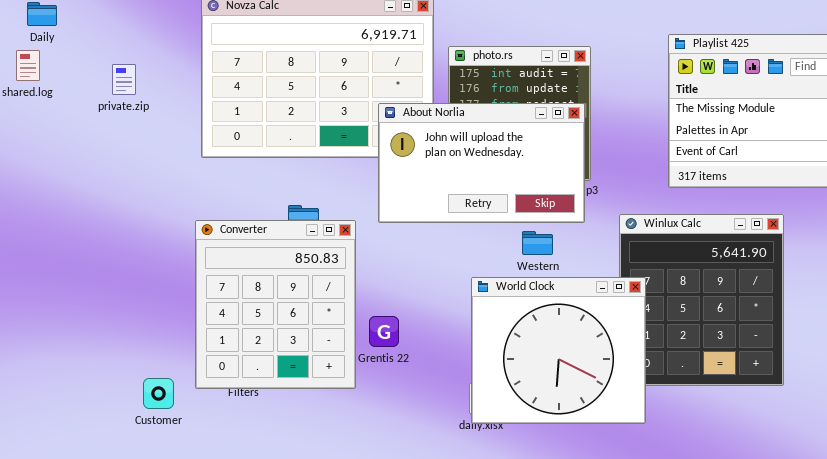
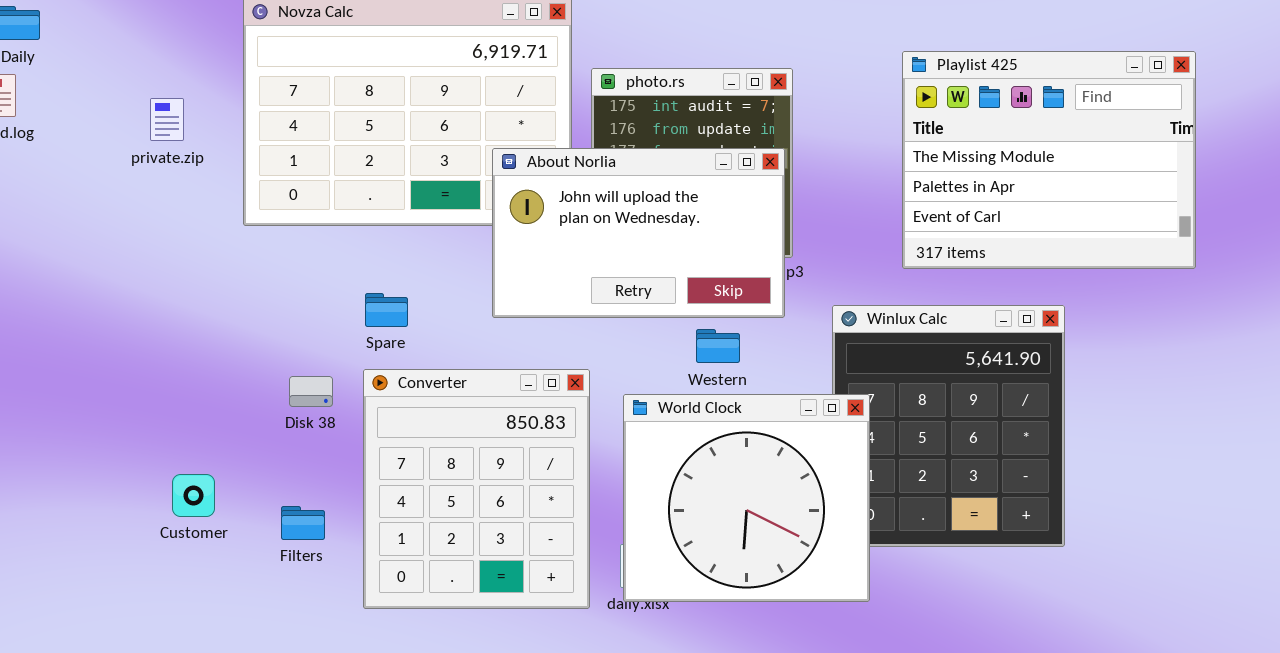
private.zip: [112,64,136,95] -> [150,98,184,141], moved
Converter: [195,220,356,389] -> [363,369,590,609], moved
Customer: [143,378,174,409] -> [172,474,215,517], moved

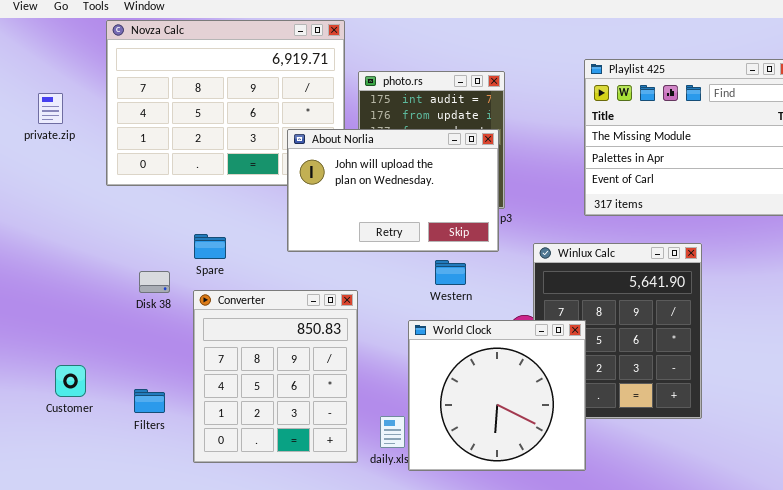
Disk 38: [289,376,333,407] -> [139,271,170,293], moved
World Clock: [623,394,870,602] -> [408,320,586,471], moved

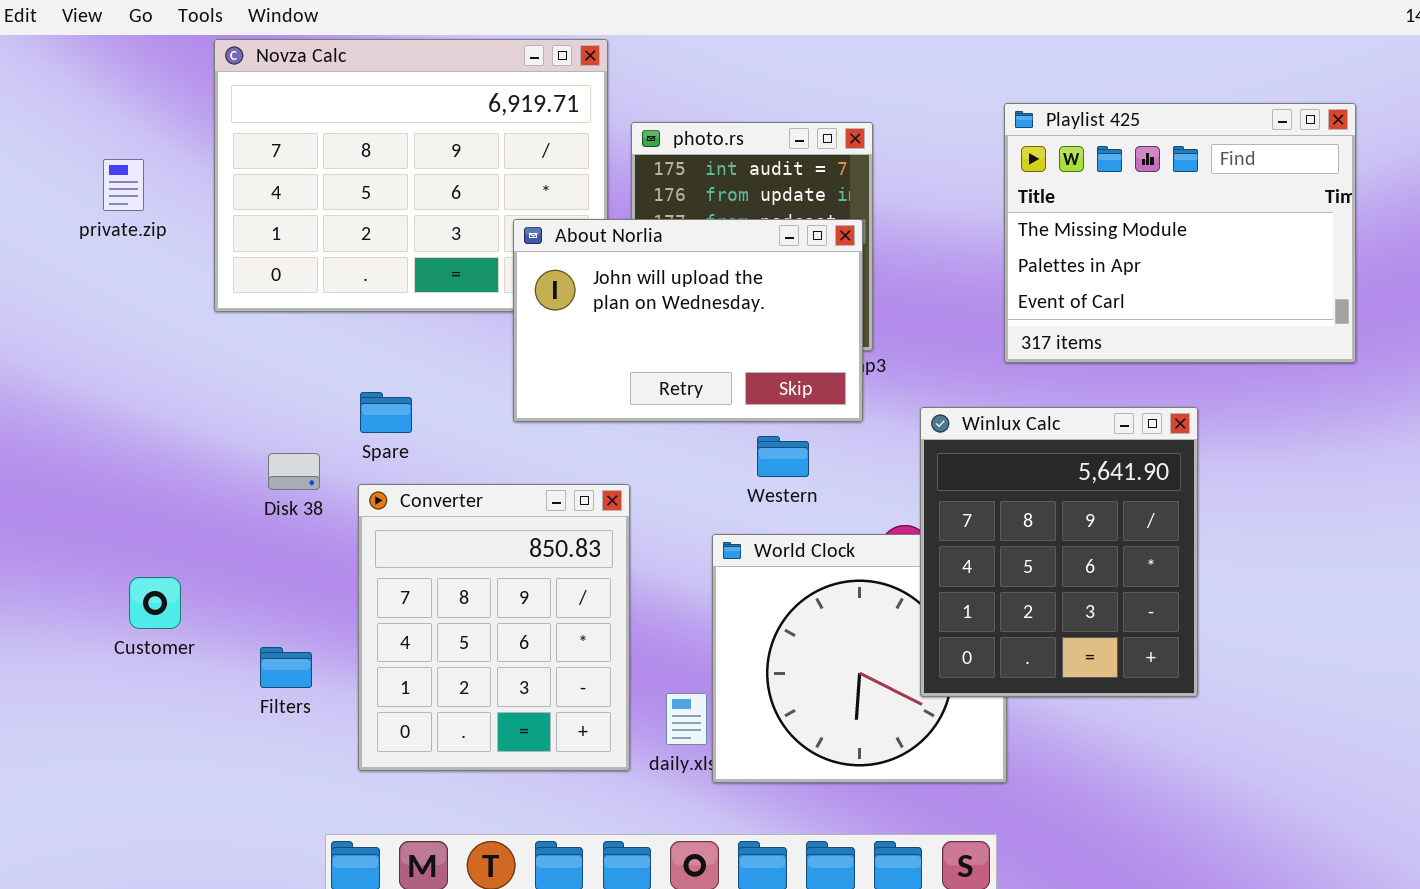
Winlux Calc: [533,243,702,419] -> [920,407,1198,697], raised
Customer: [55,365,86,397] -> [129,577,181,629], moved

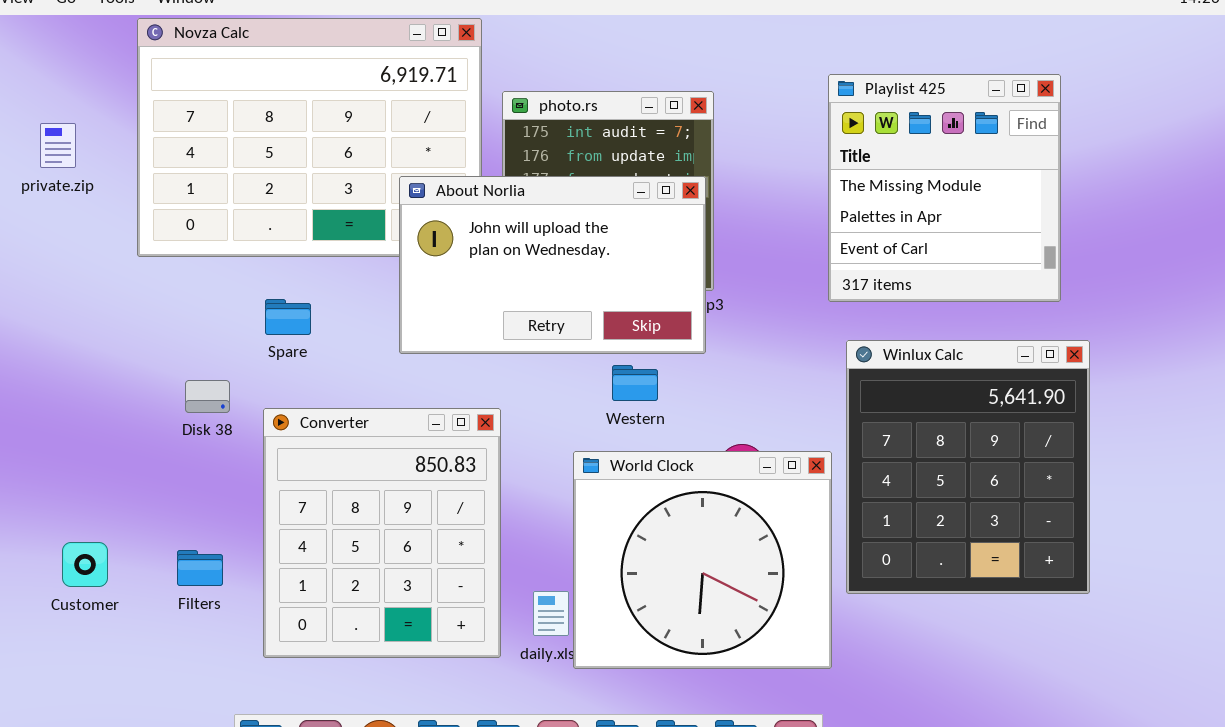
Playlist 425: [1004,103,1356,363] -> [828,74,1061,302], resized
Spare: [360,392,412,433] -> [265,299,311,335], moved
Winlux Calc: [920,407,1198,697] -> [846,340,1090,594], moved
Customer: [129,577,181,629] -> [62,542,108,587], moved

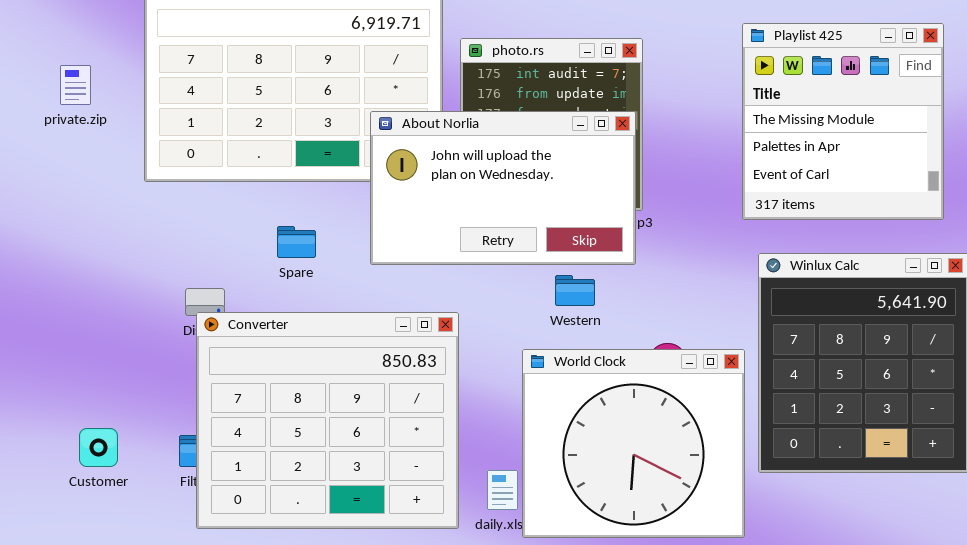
Spare: [265,299,311,335] -> [277,226,316,258], moved
Converter: [263,408,501,658] -> [196,312,459,529], resized

